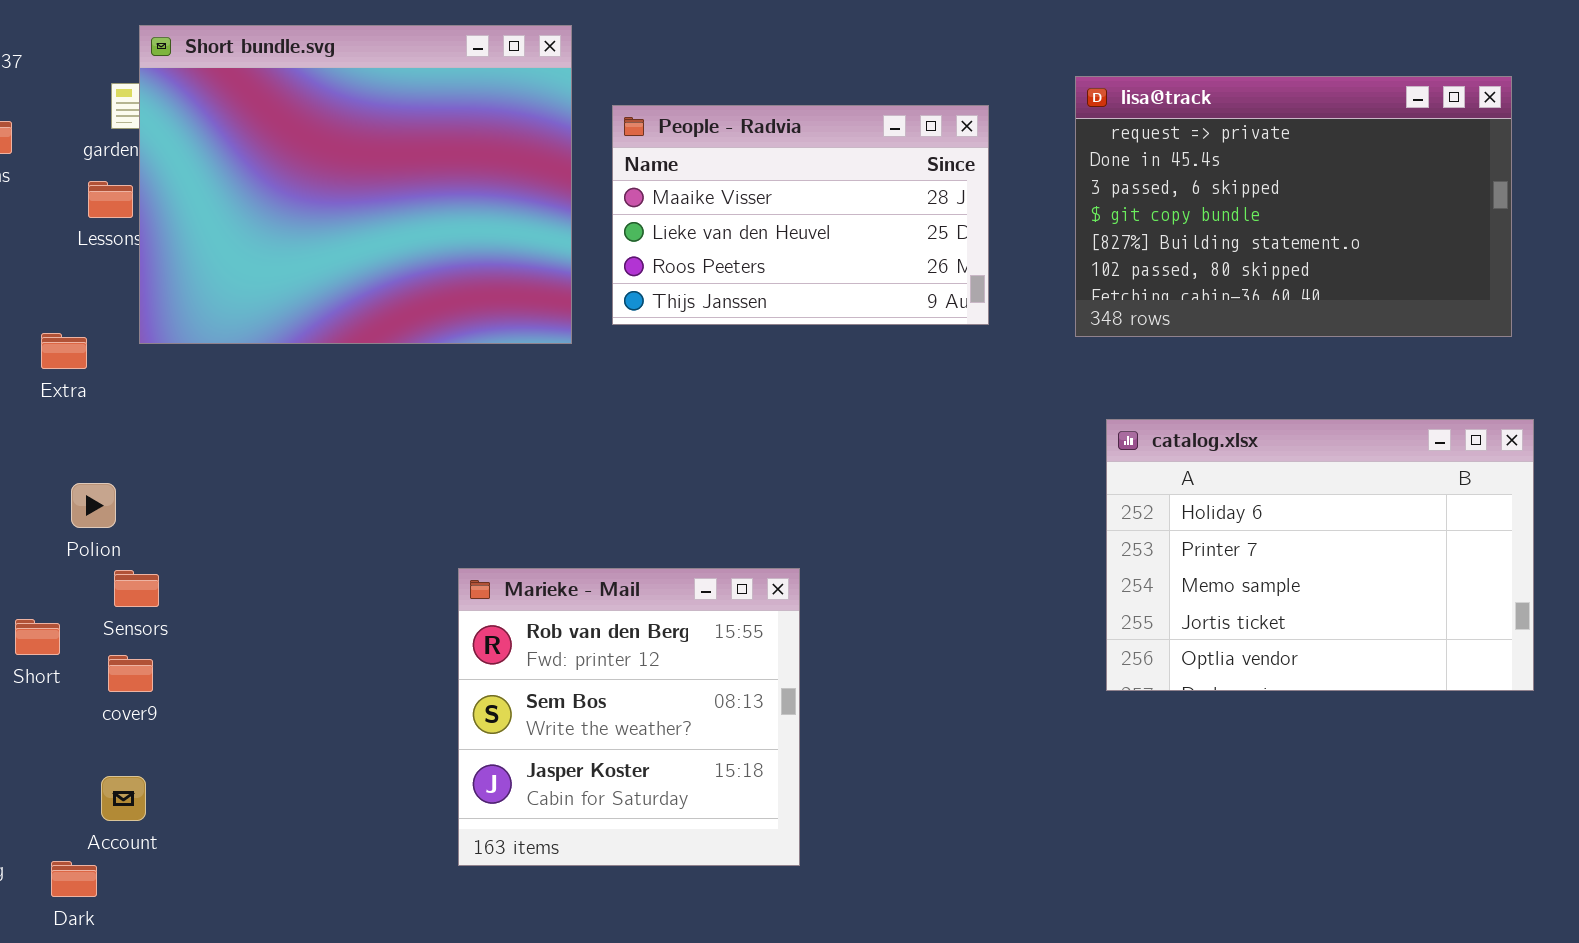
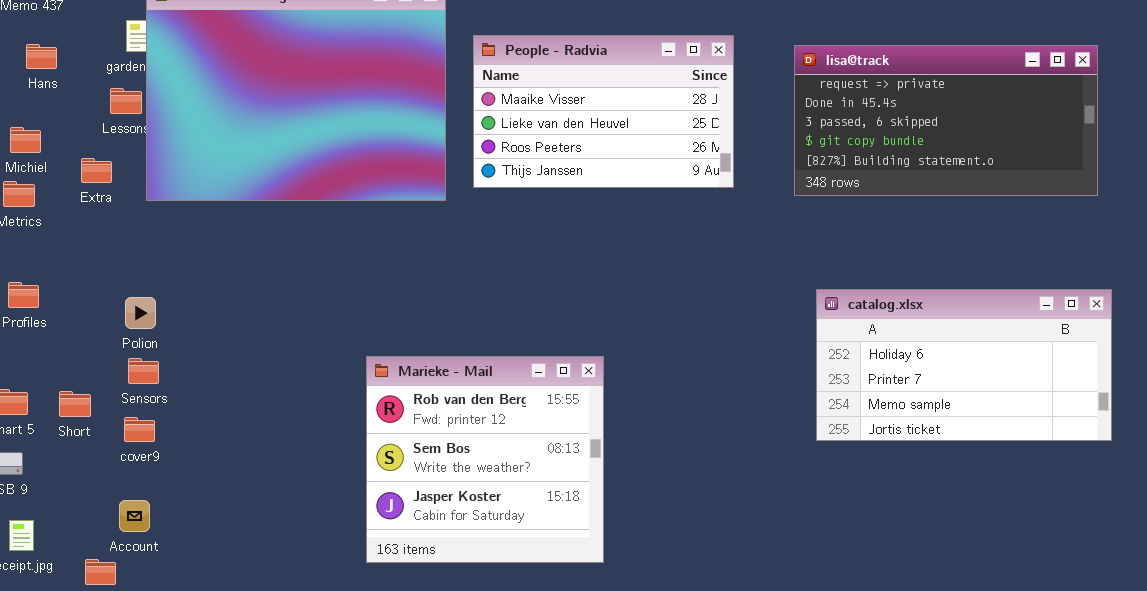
lisa@track: [1075,76,1512,337] -> [794,45,1098,196], resized
Extra: [41,333,87,369] -> [81,158,112,183], moved
catalog.xlsx: [1106,419,1534,691] -> [816,289,1112,441], resized
Polion: [71,483,116,528] -> [125,297,156,329], moved

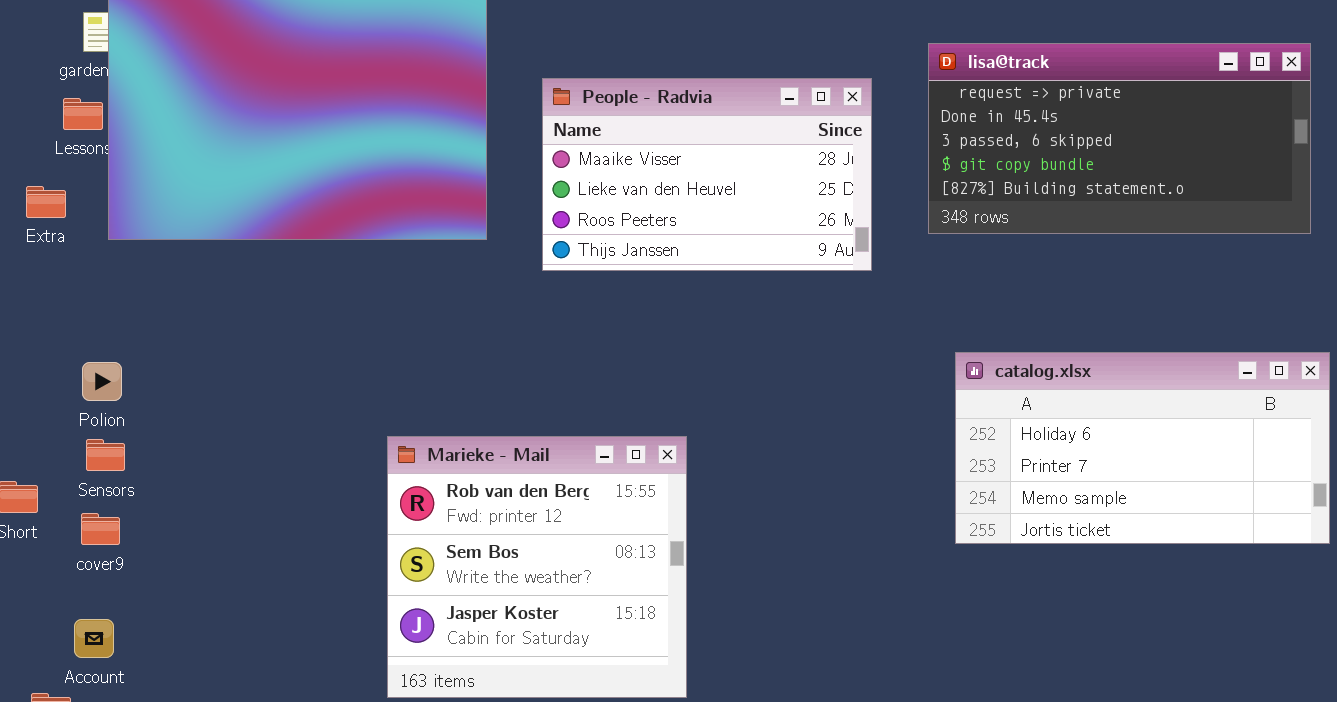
People - Radvia: [473,35,734,188] -> [542,78,872,271], moved

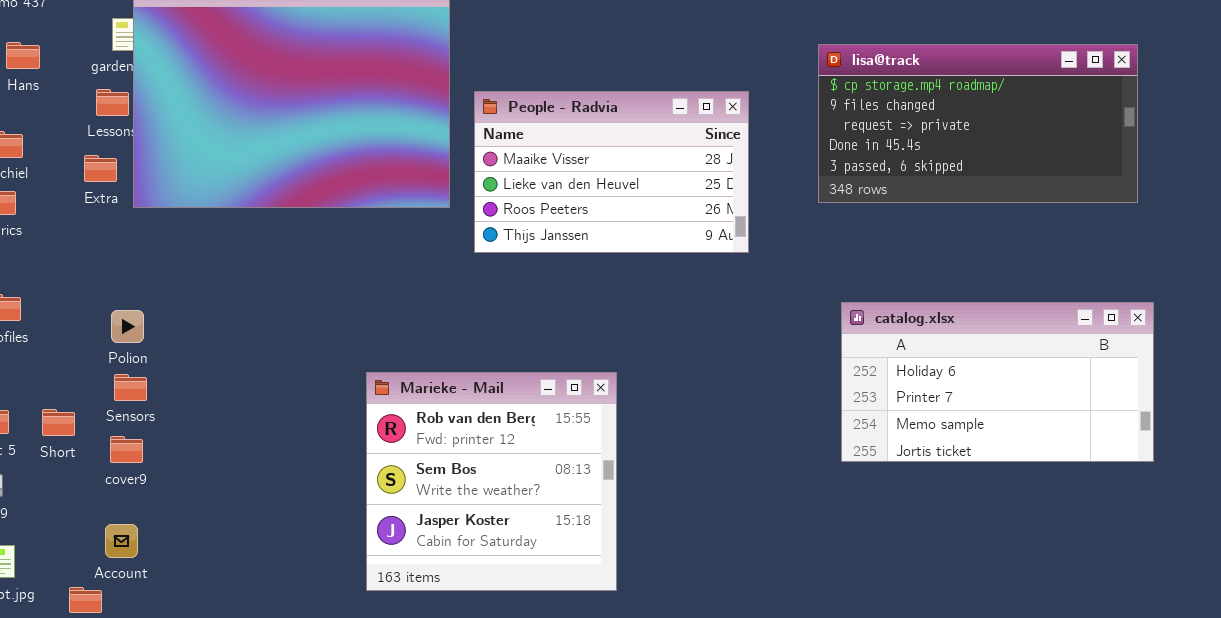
lisa@track: [928,43,1311,234] -> [818,44,1138,203], scrolled up 2 rows
People - Radvia: [542,78,872,271] -> [474,91,749,253], moved
Extra: [26,186,66,218] -> [84,155,117,182], moved

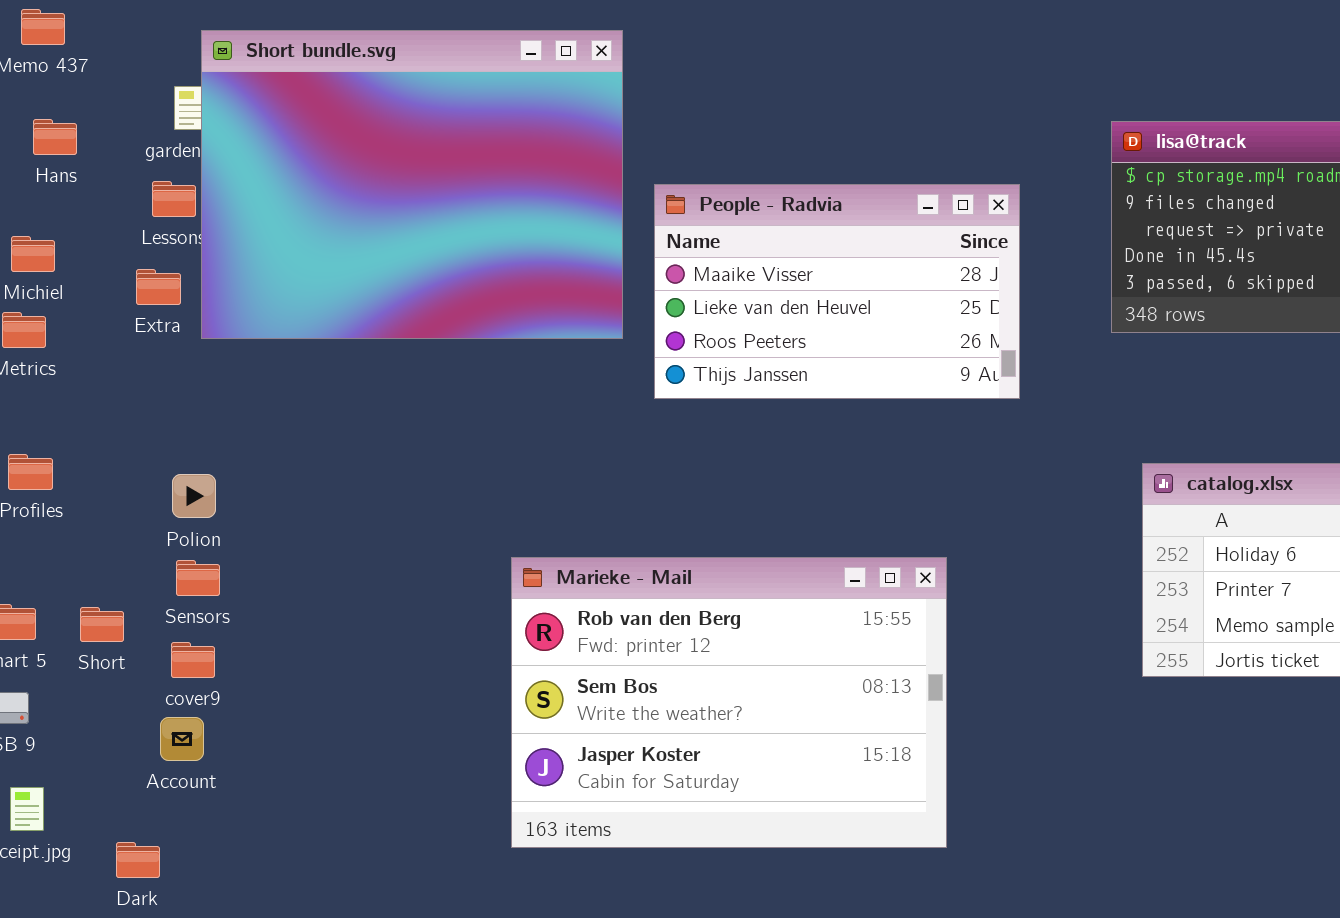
Marieke - Mail: [366,372,617,591] -> [511,557,947,848], resized
Account: [105,524,138,558] -> [160,717,204,761], moved

